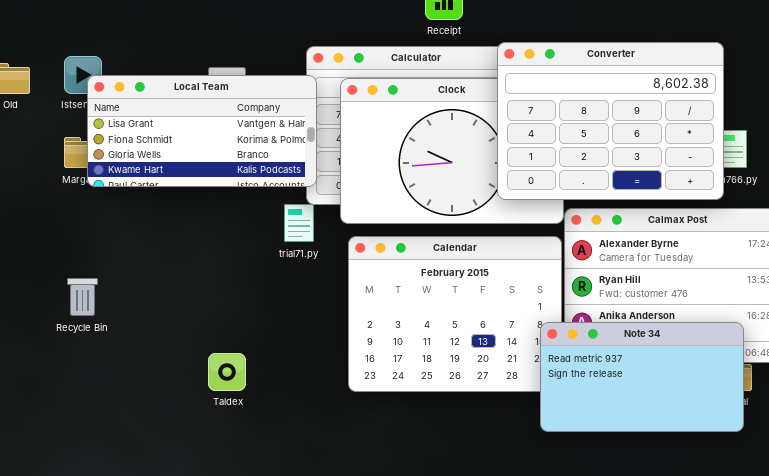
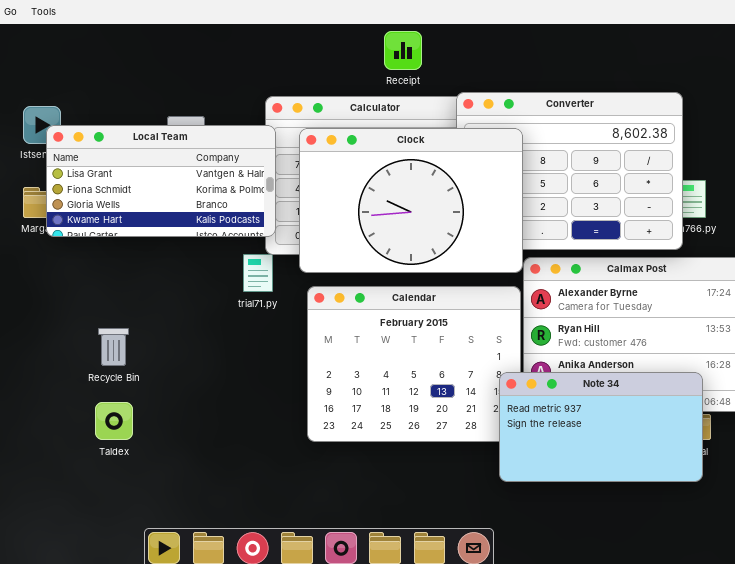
Clock: [340,78,564,224] -> [299,128,523,273], raised
Recycle Bin: [67,278,98,316] -> [98,328,129,366], moved
Taldex: [208,353,246,391] -> [95,402,133,440], moved

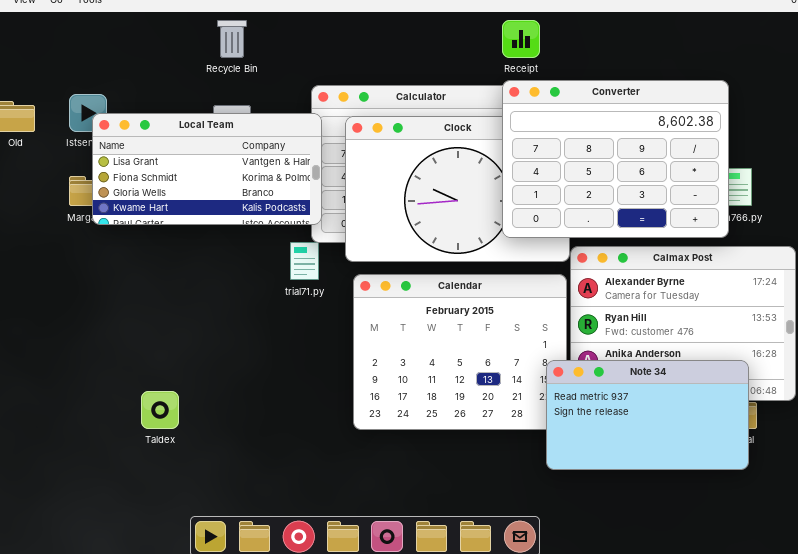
Receipt: [384,31,422,70] -> [502,20,540,58], moved
Converter: [456,92,683,250] -> [502,80,729,238], raised
Recycle Bin: [98,328,129,366] -> [217,20,247,58], moved

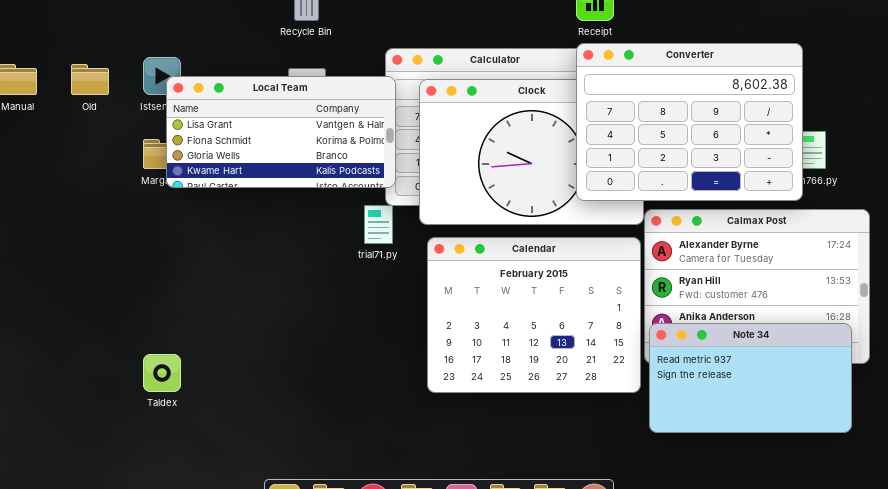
Note 34: [546,360,749,470] -> [649,323,852,433], moved
Taldex: [141,391,179,429] -> [143,354,181,392], moved

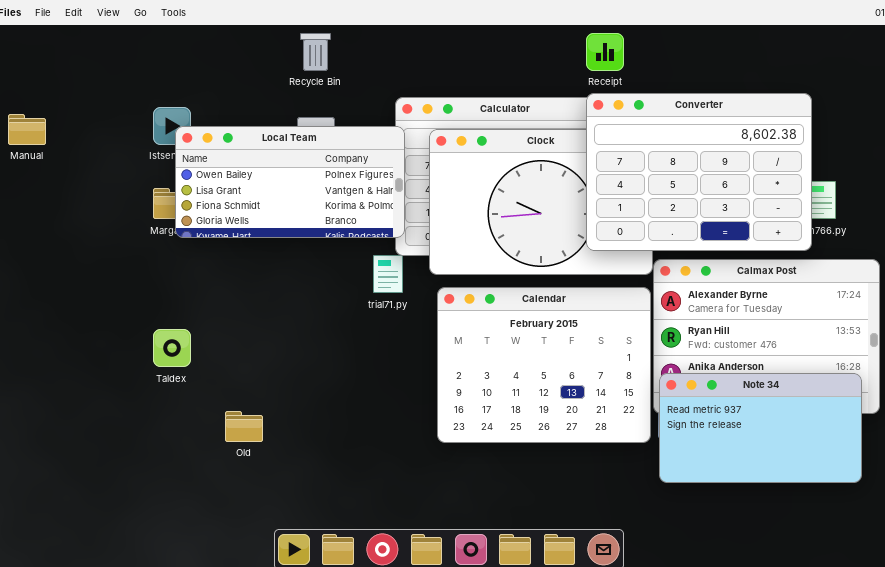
Old: [71,64,109,95] -> [225,411,263,442], moved
Local Team: [166,76,396,188] -> [175,126,405,238], scrolled up 1 row
Taldex: [143,354,181,392] -> [153,329,191,367], moved

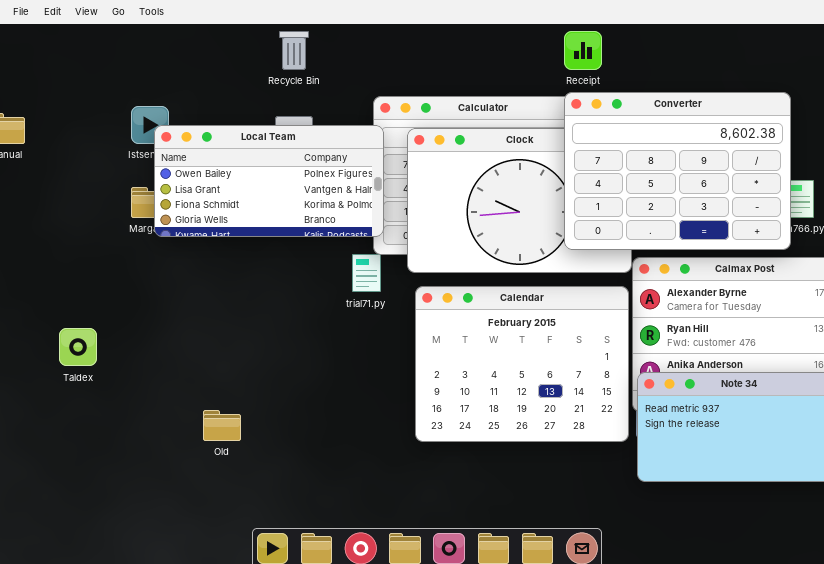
Taldex: [153,329,191,367] -> [59,328,97,366], moved

